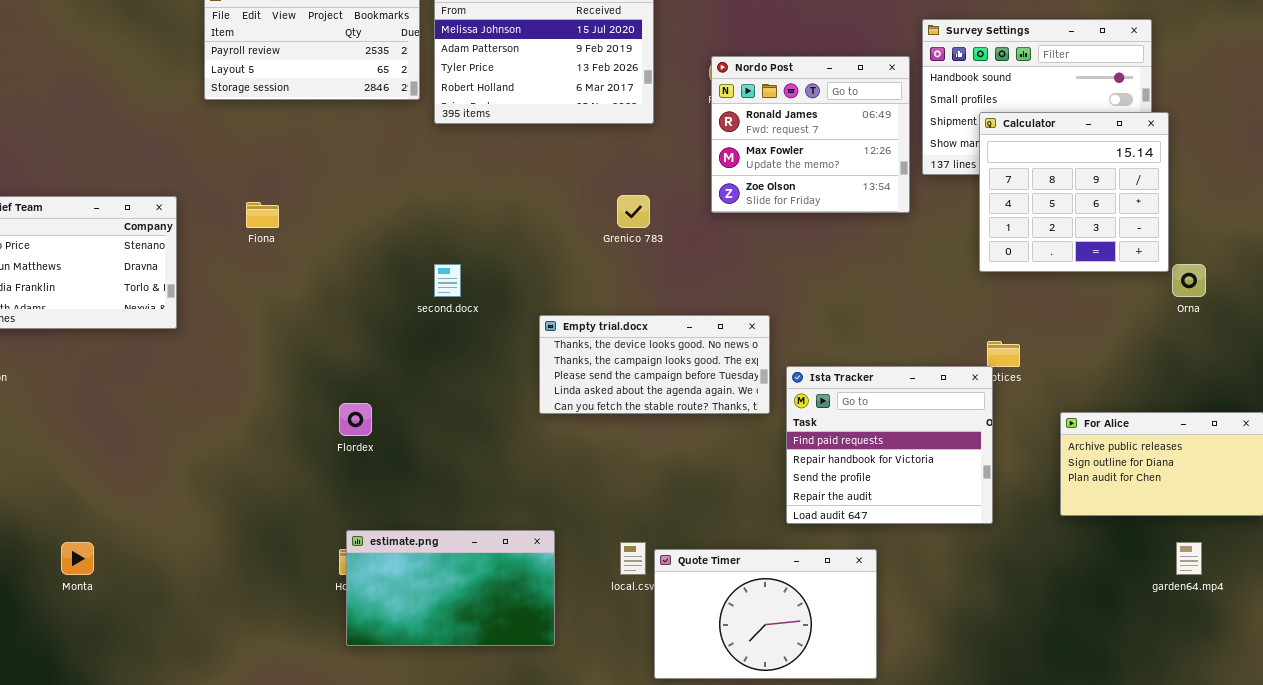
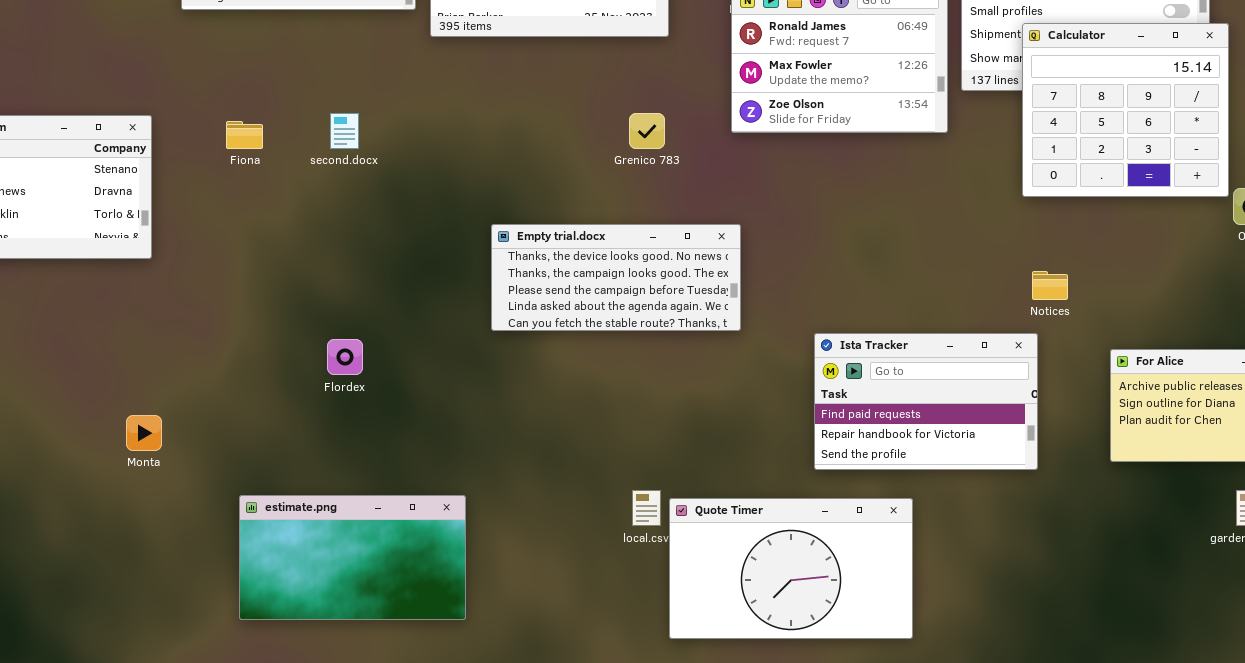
second.docx: [434,264,461,297] -> [330,113,359,149], moved
Empty trial.docx: [539,315,770,414] -> [491,224,741,331], moved
Ista Tracker: [786,366,993,524] -> [814,333,1038,470], resized
estimate.png: [346,530,555,646] -> [239,495,466,620], moved
Monta: [61,542,94,575] -> [126,415,162,451], moved

